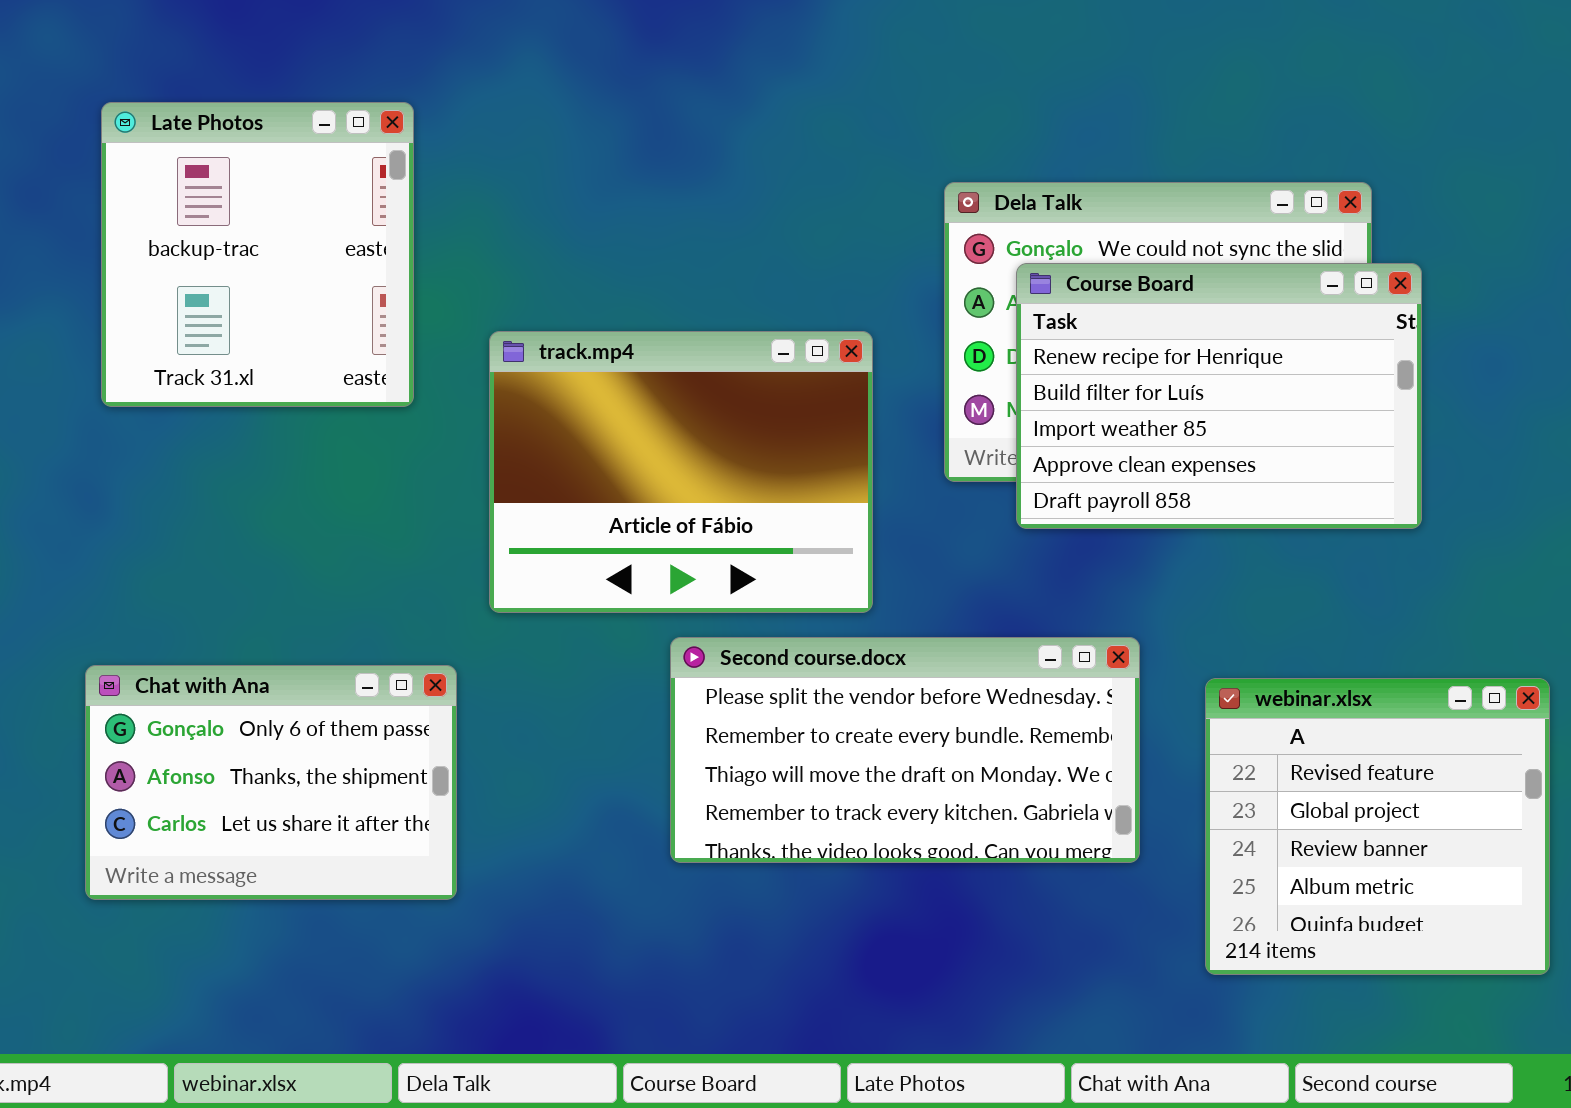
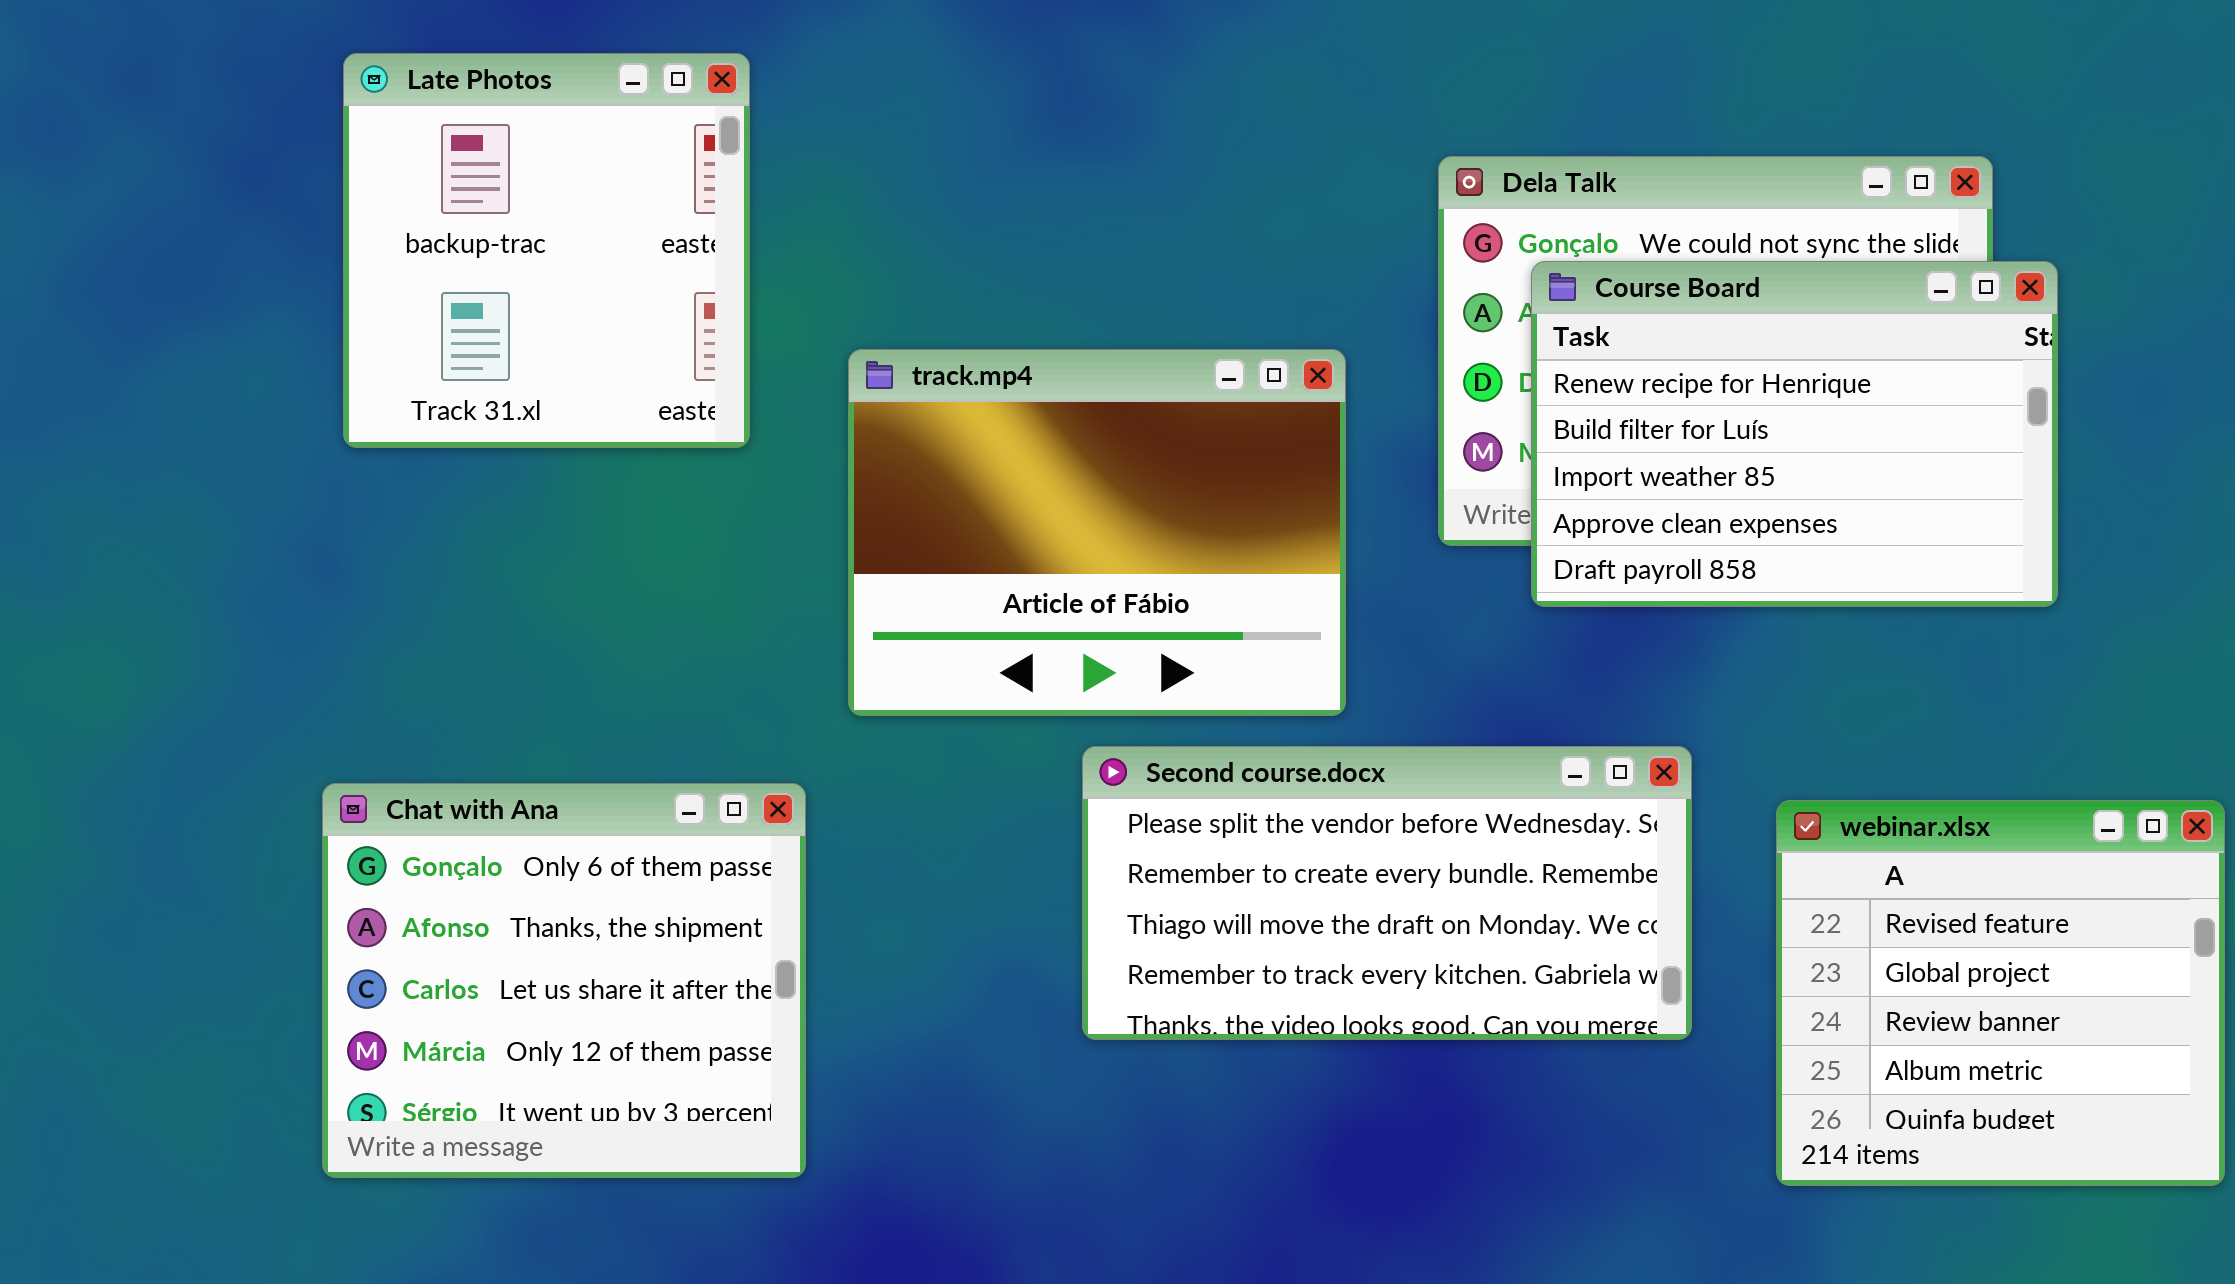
Chat with Ana: [85,665,457,900] -> [322,783,806,1178], resized

